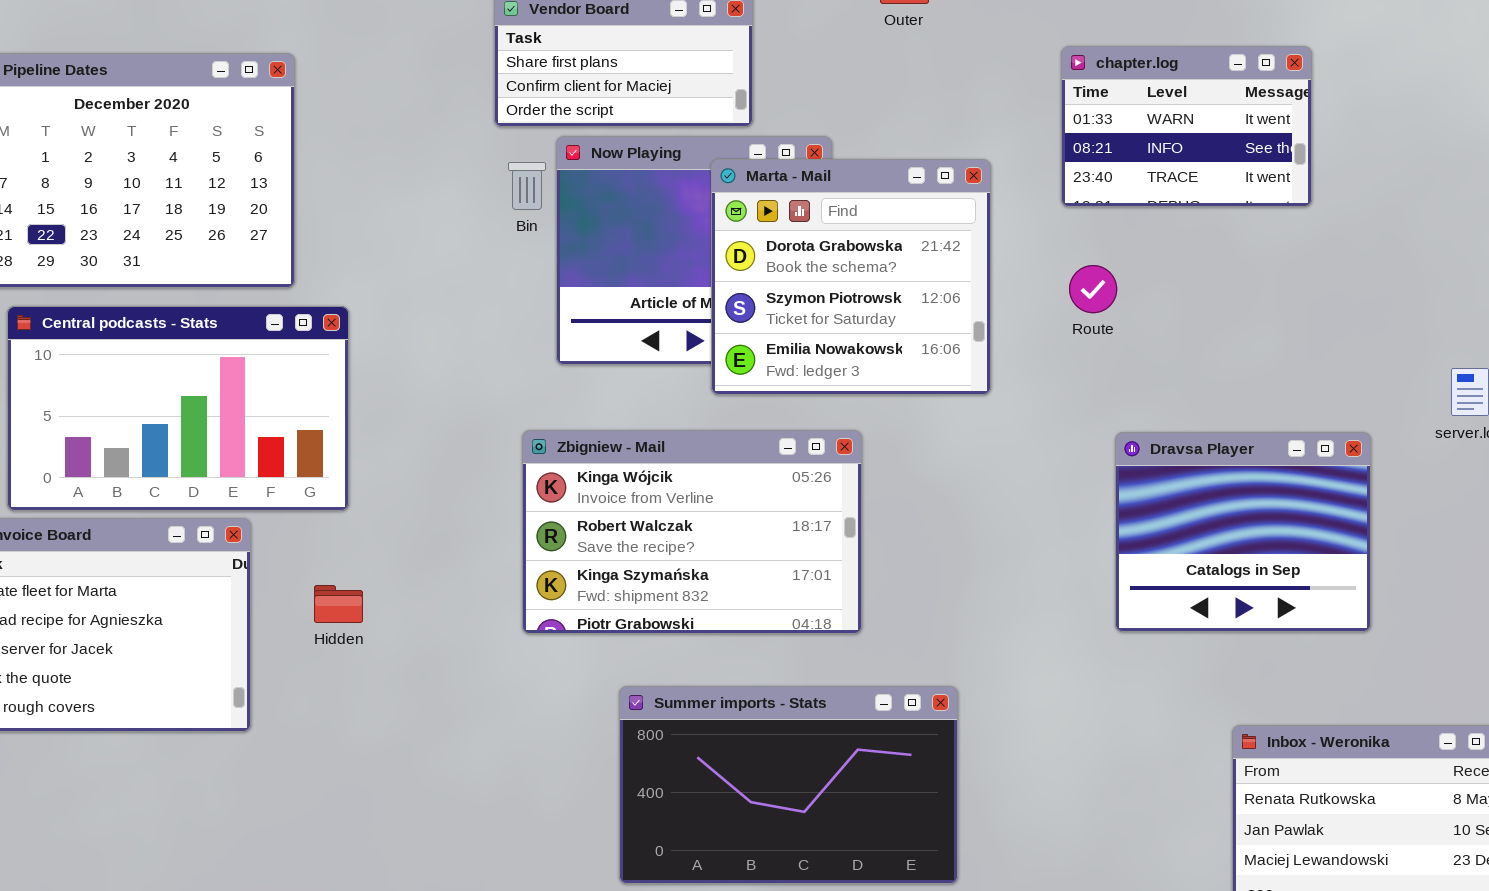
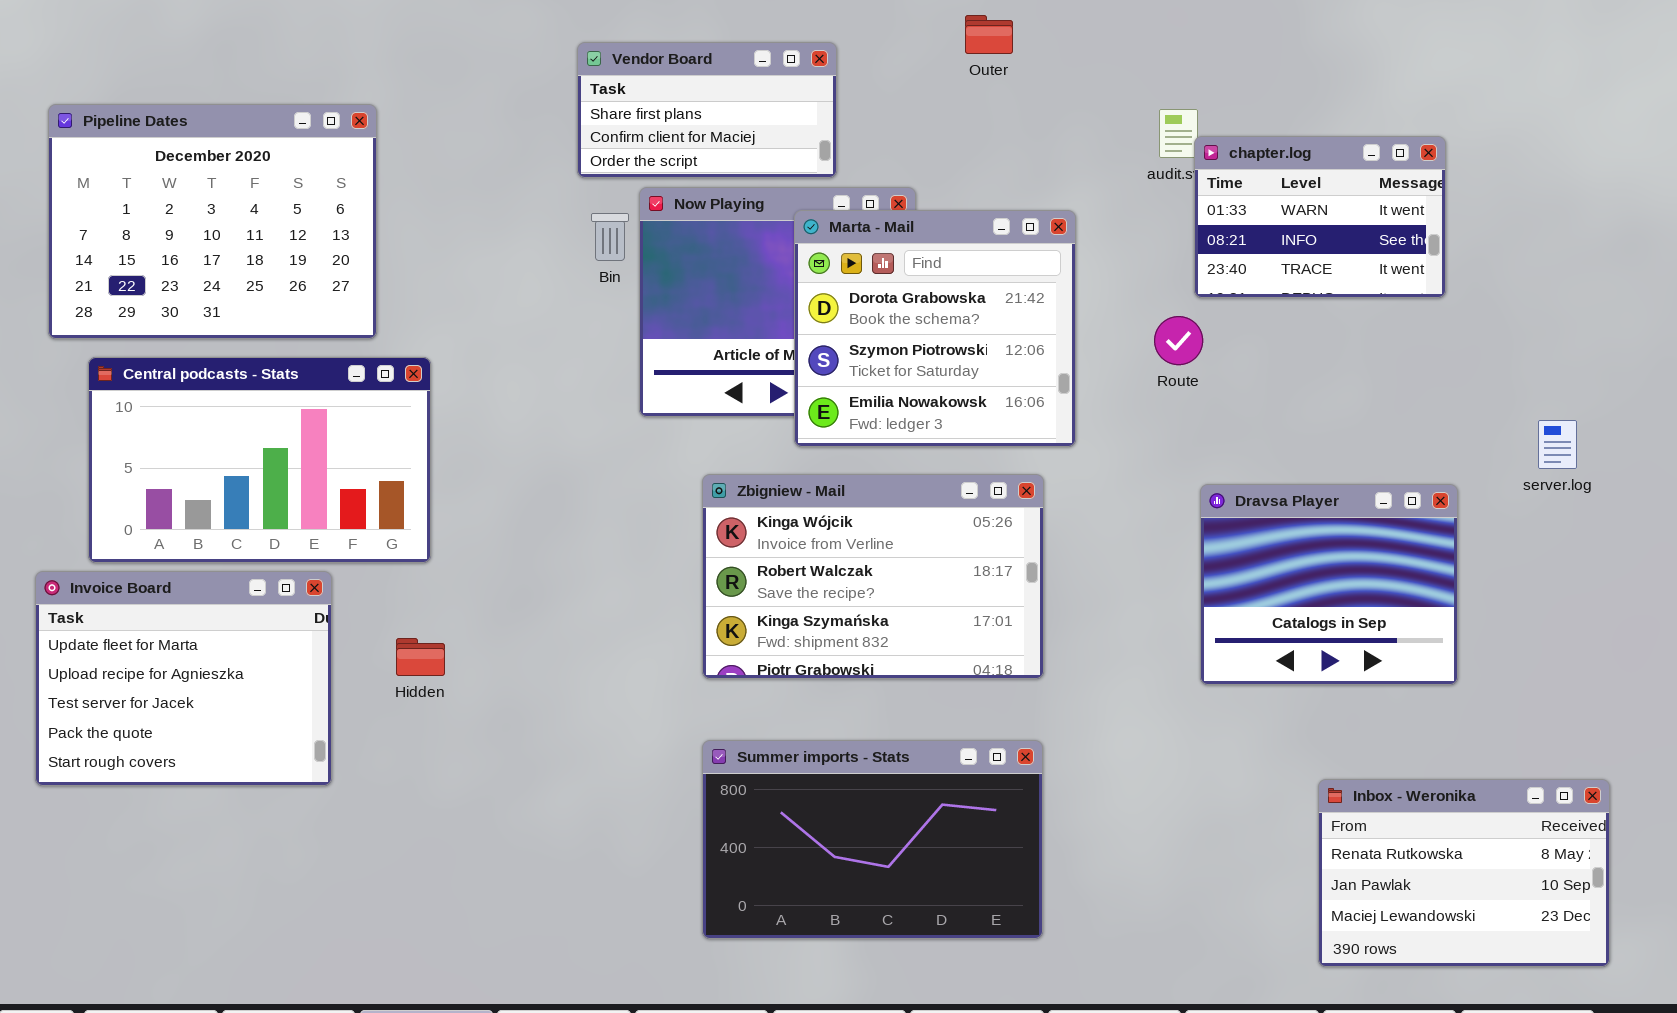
chapter.log: [1061,46,1312,207] -> [1194,136,1446,298], moved
Zbigniew - Mail: [522,430,862,634] -> [702,474,1044,679], moved

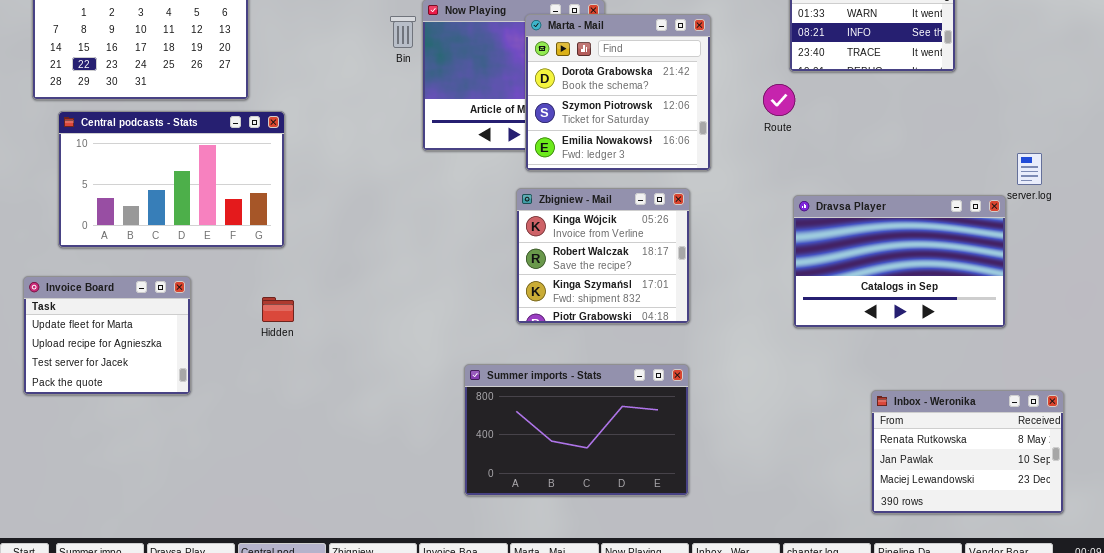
Zbigniew - Mail: [702,474,1044,679] -> [516,188,690,324], resized
Dravsa Player: [1200,484,1458,685] -> [793,195,1006,328], resized
Invoice Board: [35,571,332,786] -> [23,276,191,395], resized

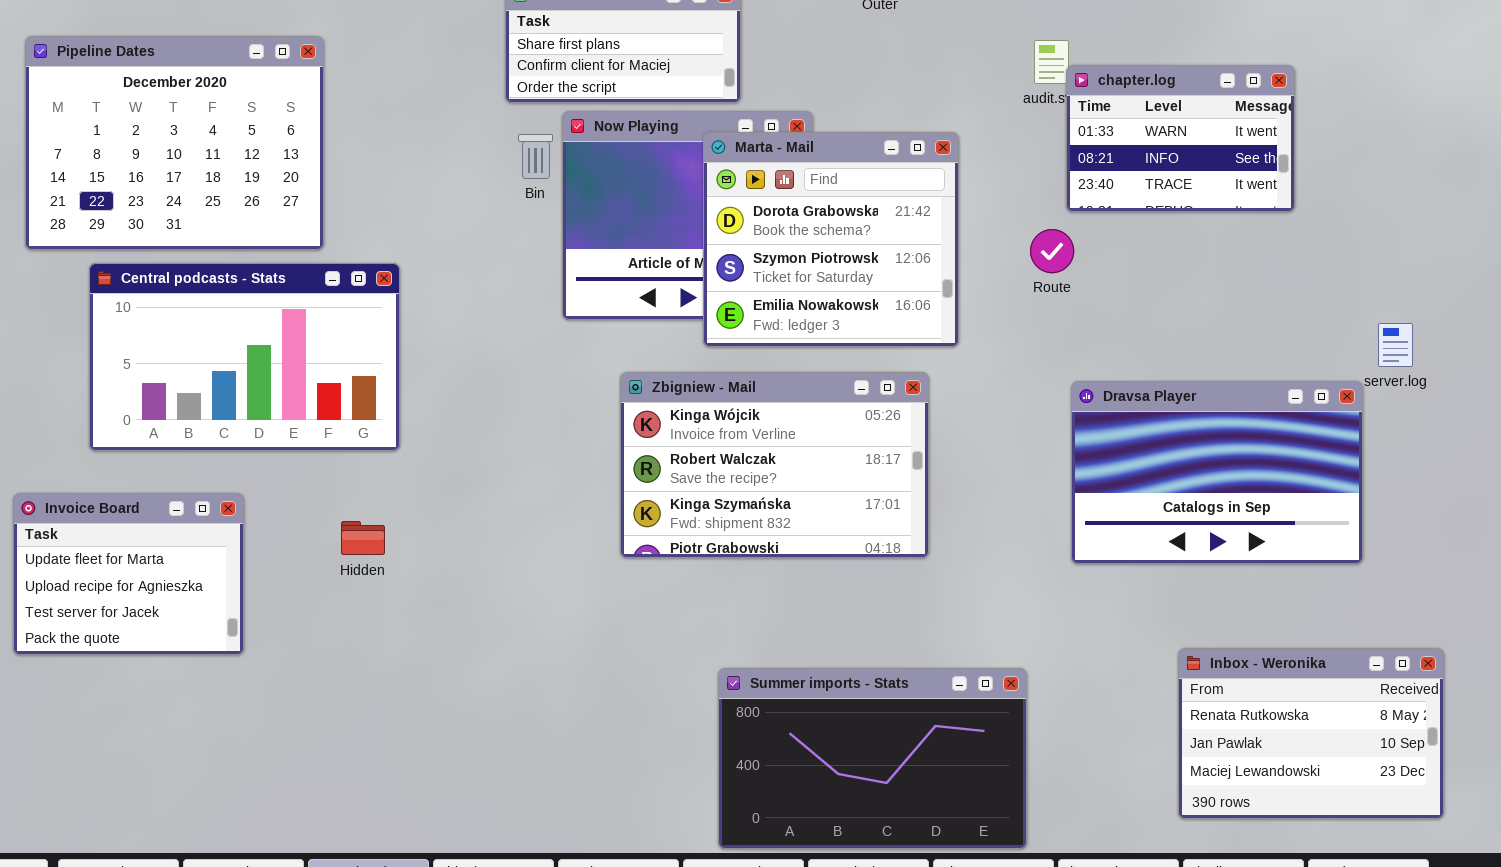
Central podcasts - Stats: [58,111,285,248] -> [89,263,400,451], moved
Zbigniew - Mail: [516,188,690,324] -> [620,372,929,558], resized
Summer imports - Stats: [464,364,689,496] -> [718,668,1027,849], moved

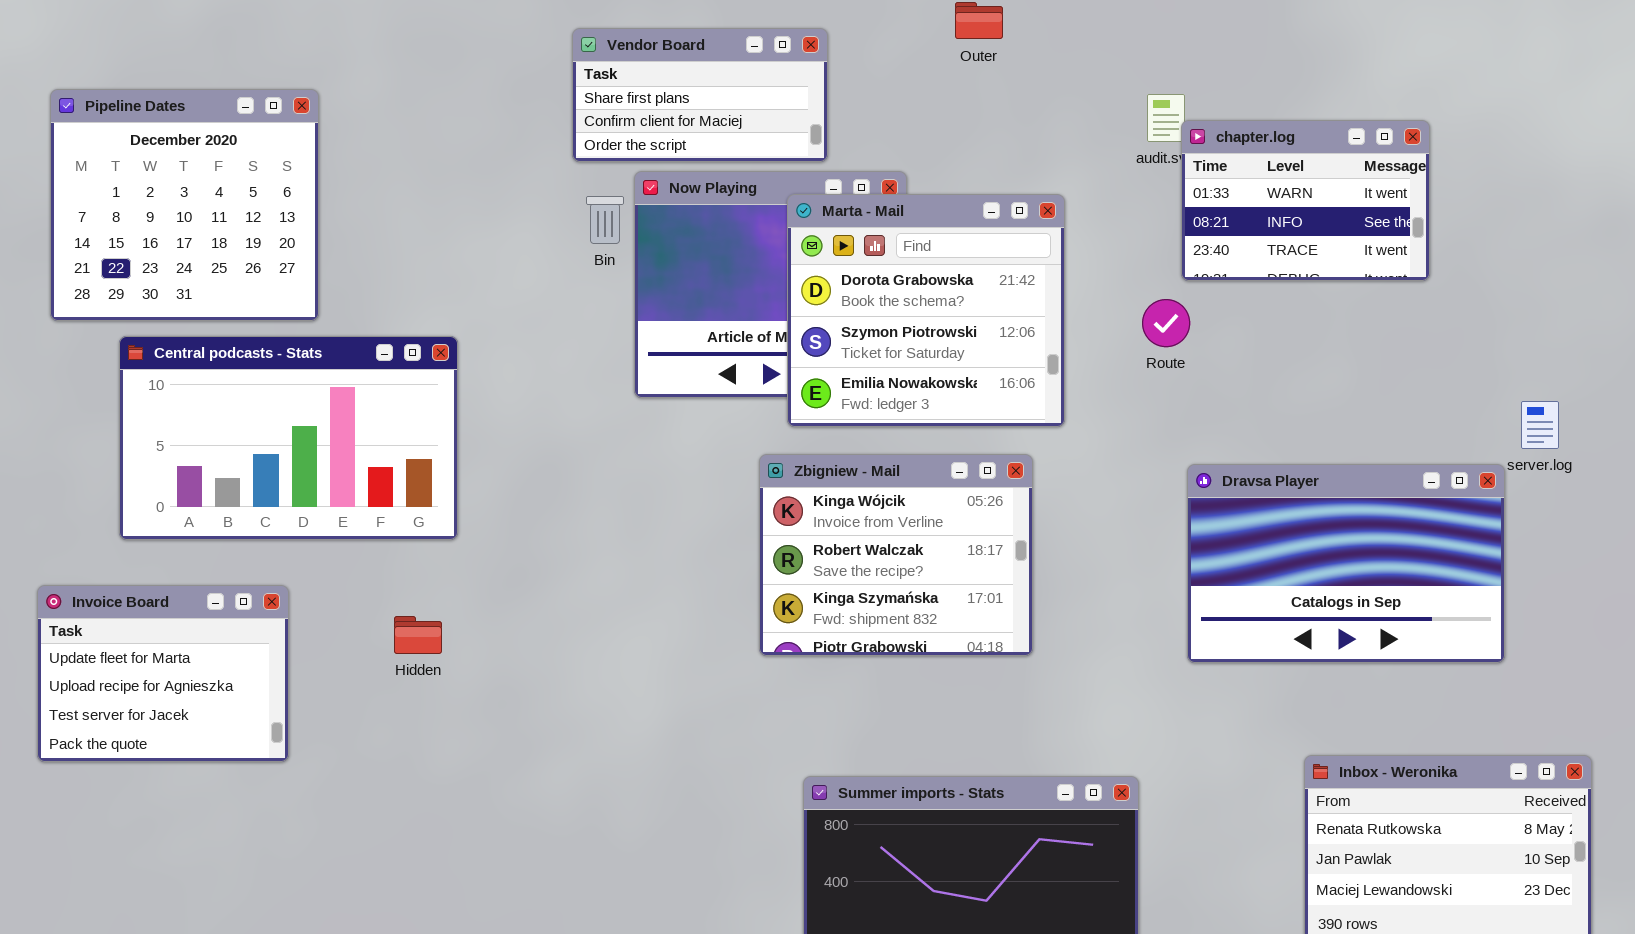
Pipeline Dates: [25,36,324,250] -> [50,89,319,321], resized
Zbigniew - Mail: [620,372,929,558] -> [759,454,1033,656], resized

